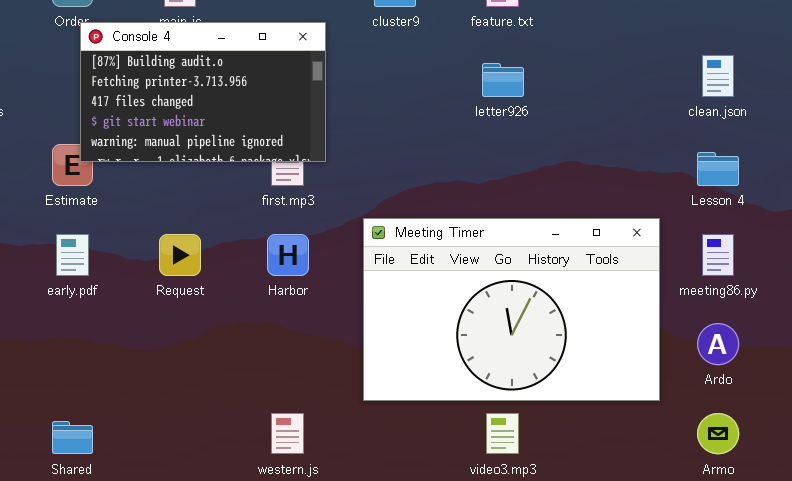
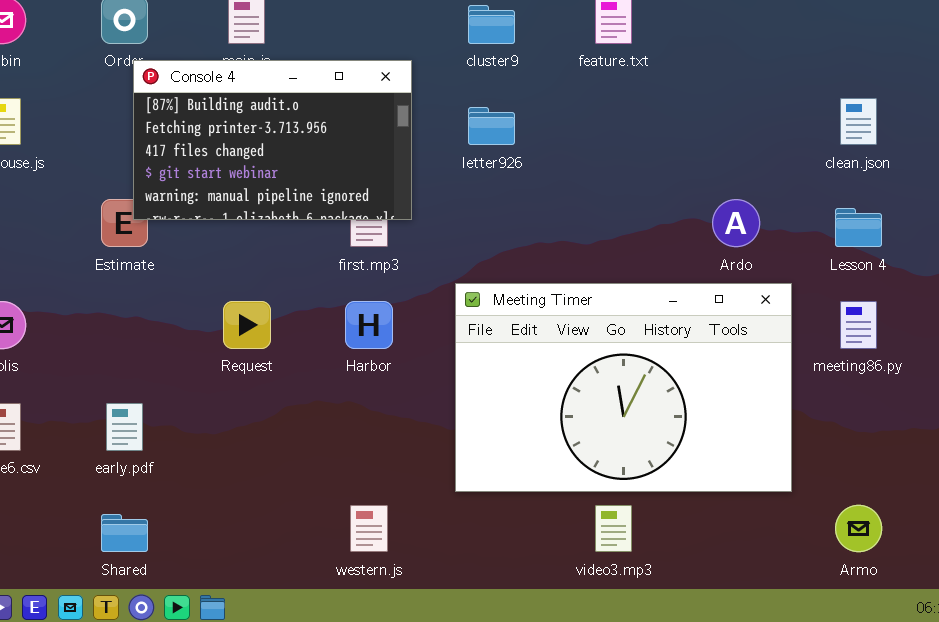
letter926: [482,63,524,97] -> [468,107,515,145], moved
early.pdf: [56,234,89,276] -> [106,403,143,451], moved
Ardo: [697,323,739,365] -> [712,199,760,247], moved

